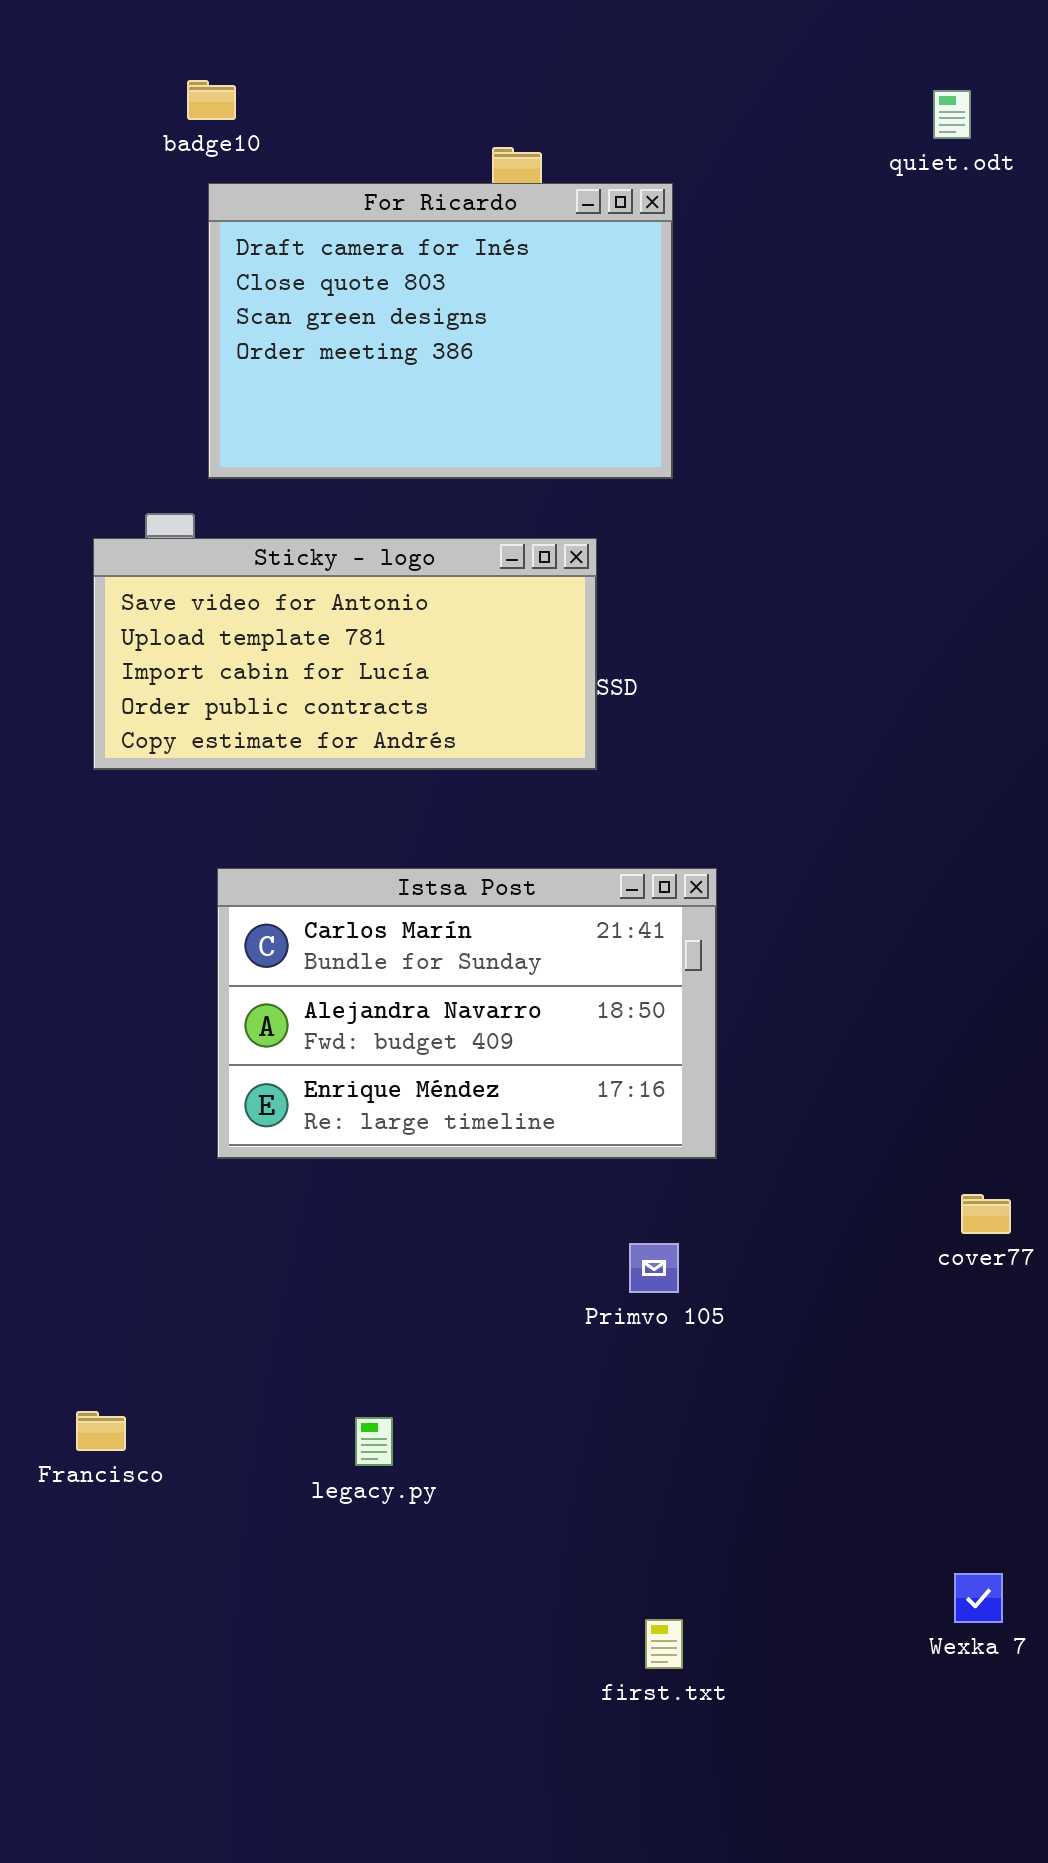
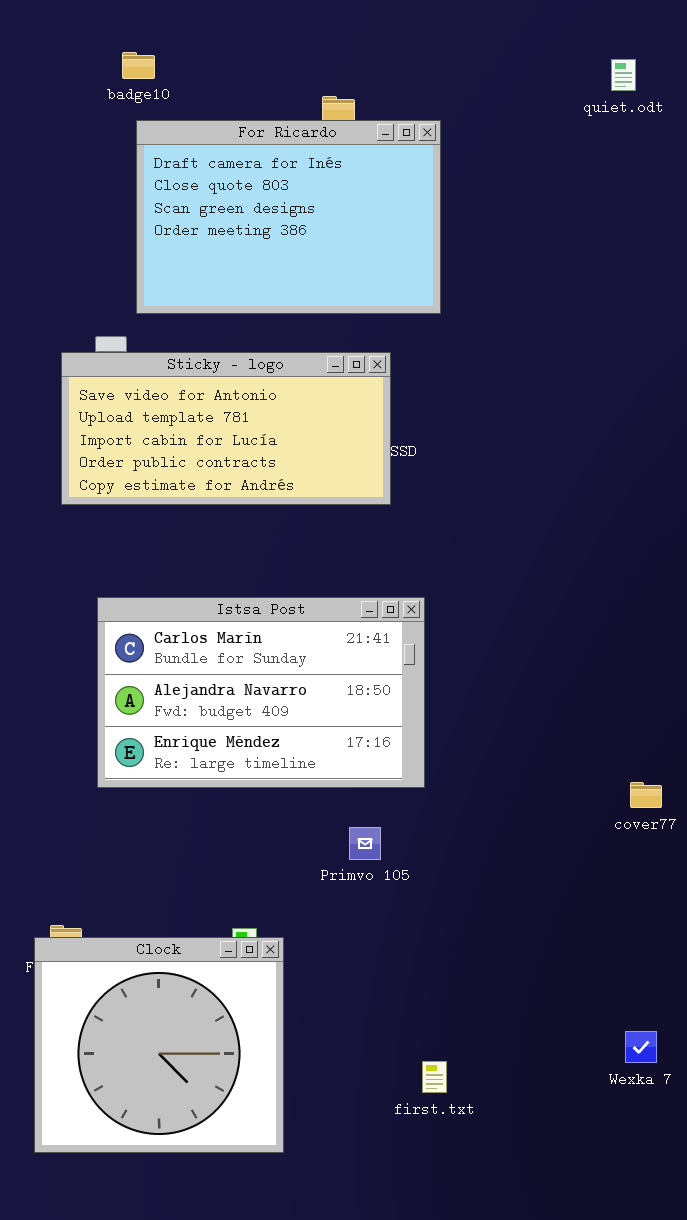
Istsa Post: [217,868,717,1159] -> [97,597,425,788], moved
Primvo 105: [629,1243,679,1293] -> [349,827,381,860], moved
Clock: none -> [34,937,284,1153], opened

